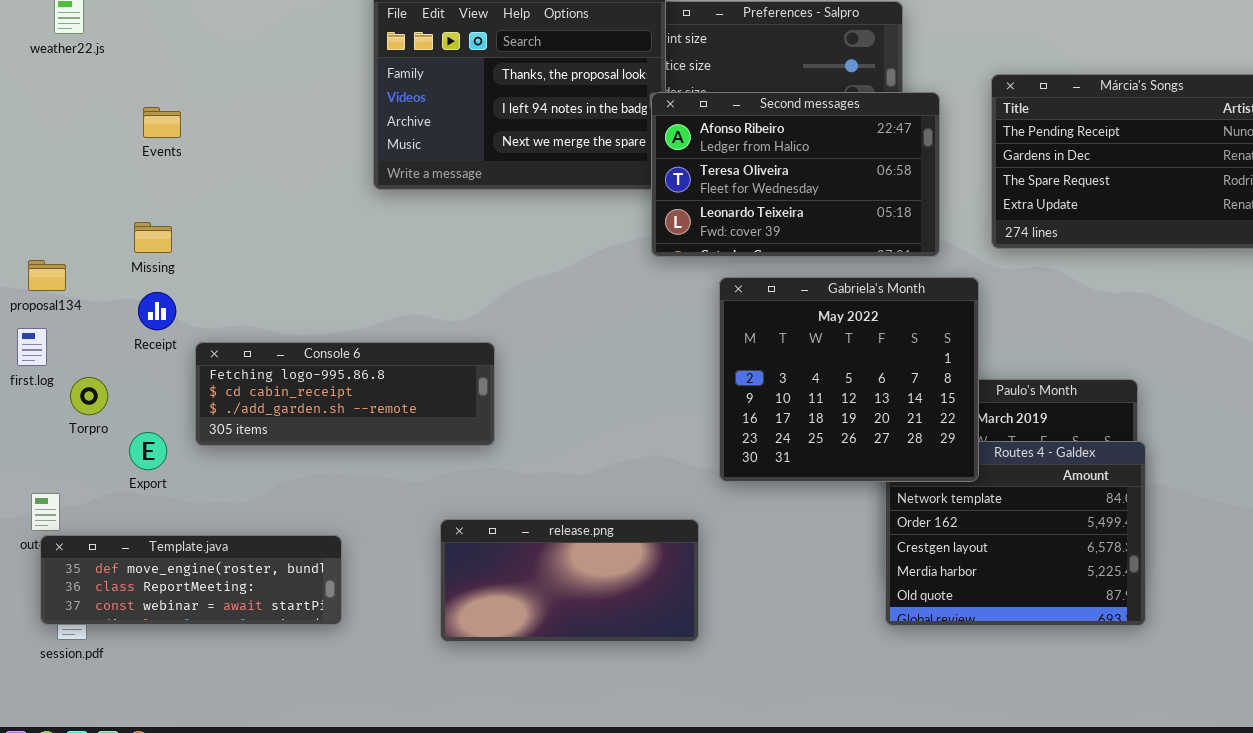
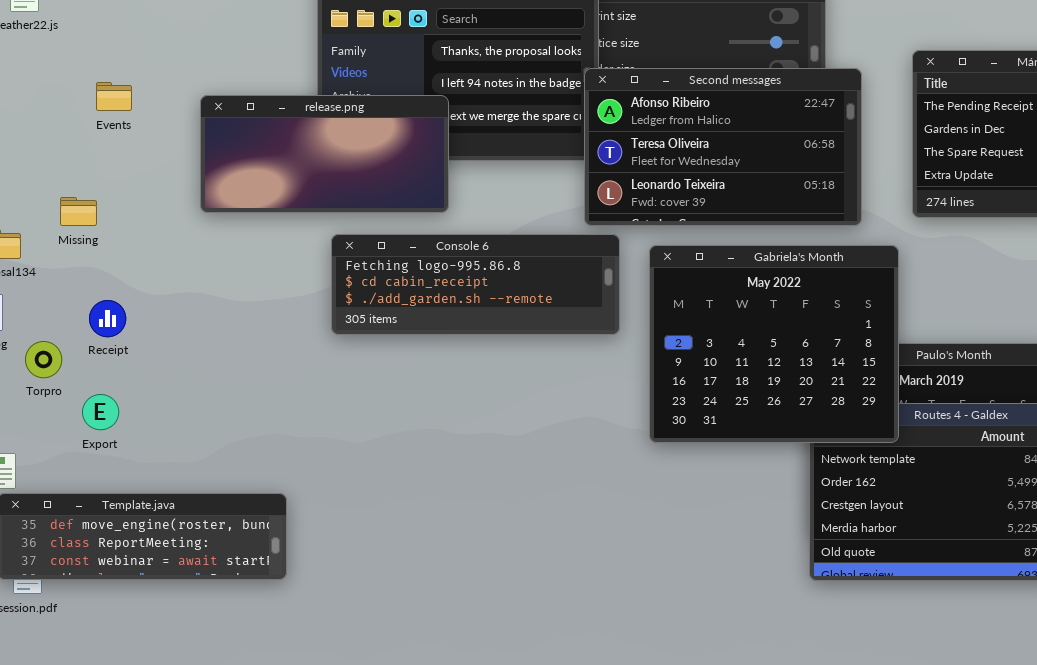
Missing: [134,222,172,253] -> [60,197,97,226], moved
Receipt: [138,292,176,330] -> [89,300,126,337], moved
Console 6: [195,342,495,446] -> [331,234,620,335], moved
release.png: [440,519,699,642] -> [200,95,449,213], moved

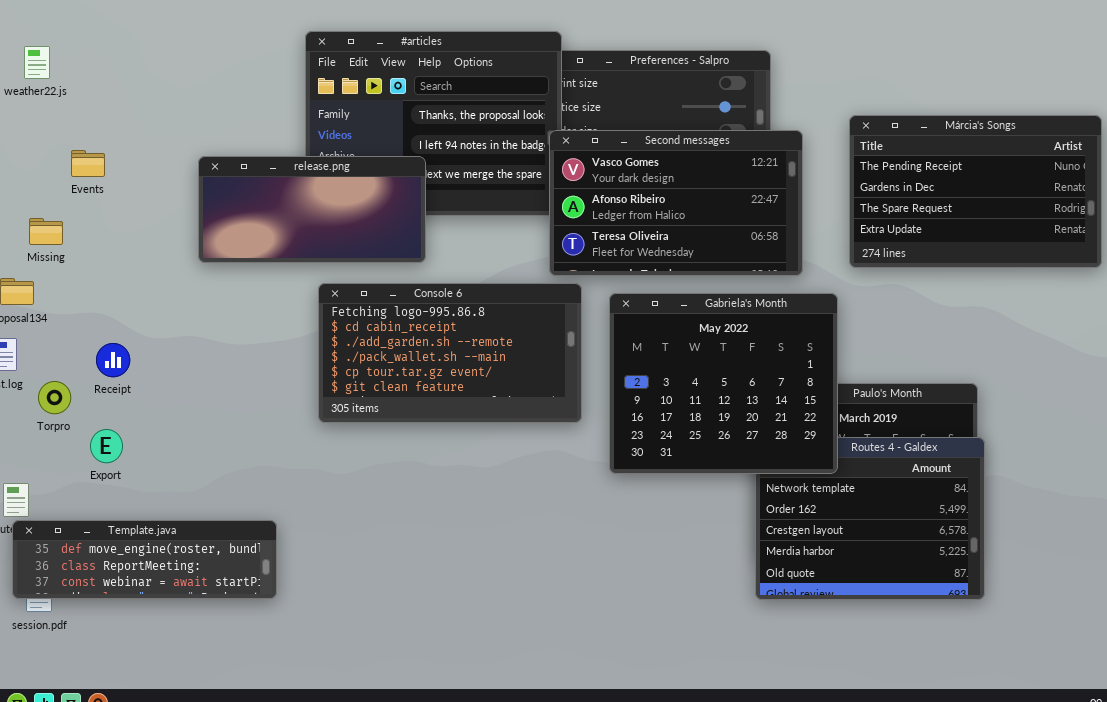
Second messages: [584,68,862,226] -> [549,130,803,276], scrolled up 1 row
Events: [96,82,132,111] -> [71,150,105,177], moved
Missing: [60,197,97,226] -> [29,218,63,245], moved
Console 6: [331,234,620,335] -> [318,283,582,423], resized

